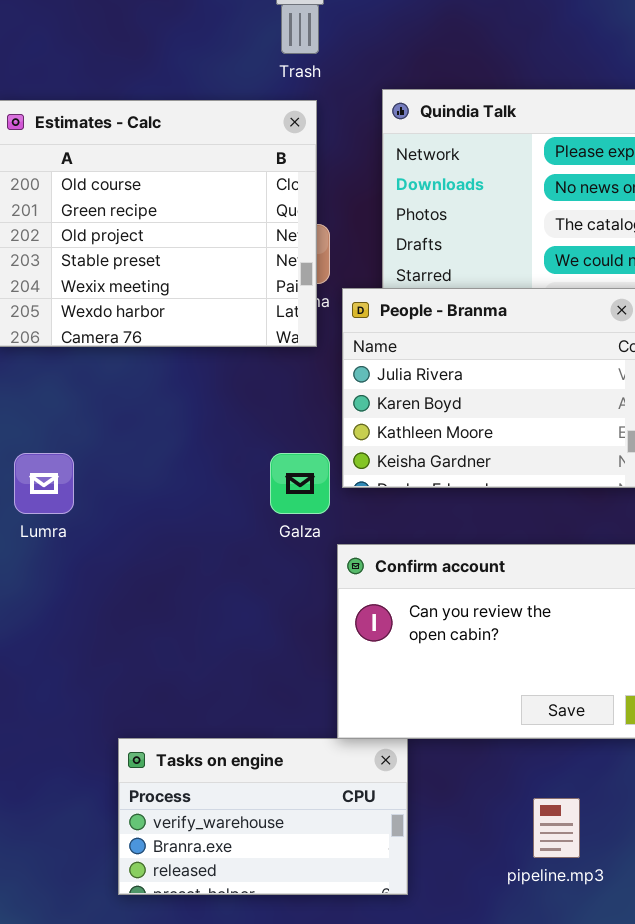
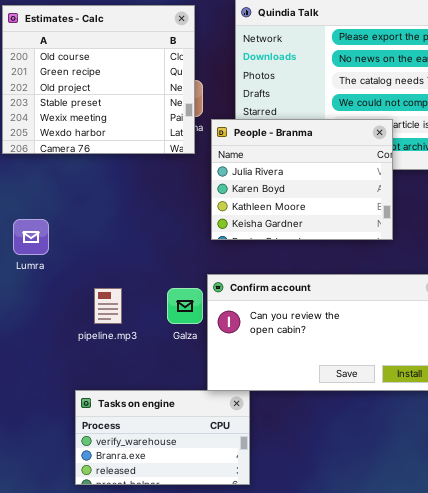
Galza: [270,453,330,514] -> [167,288,203,324], moved
pipeline.mp3: [533,798,580,858] -> [94,288,122,324], moved

